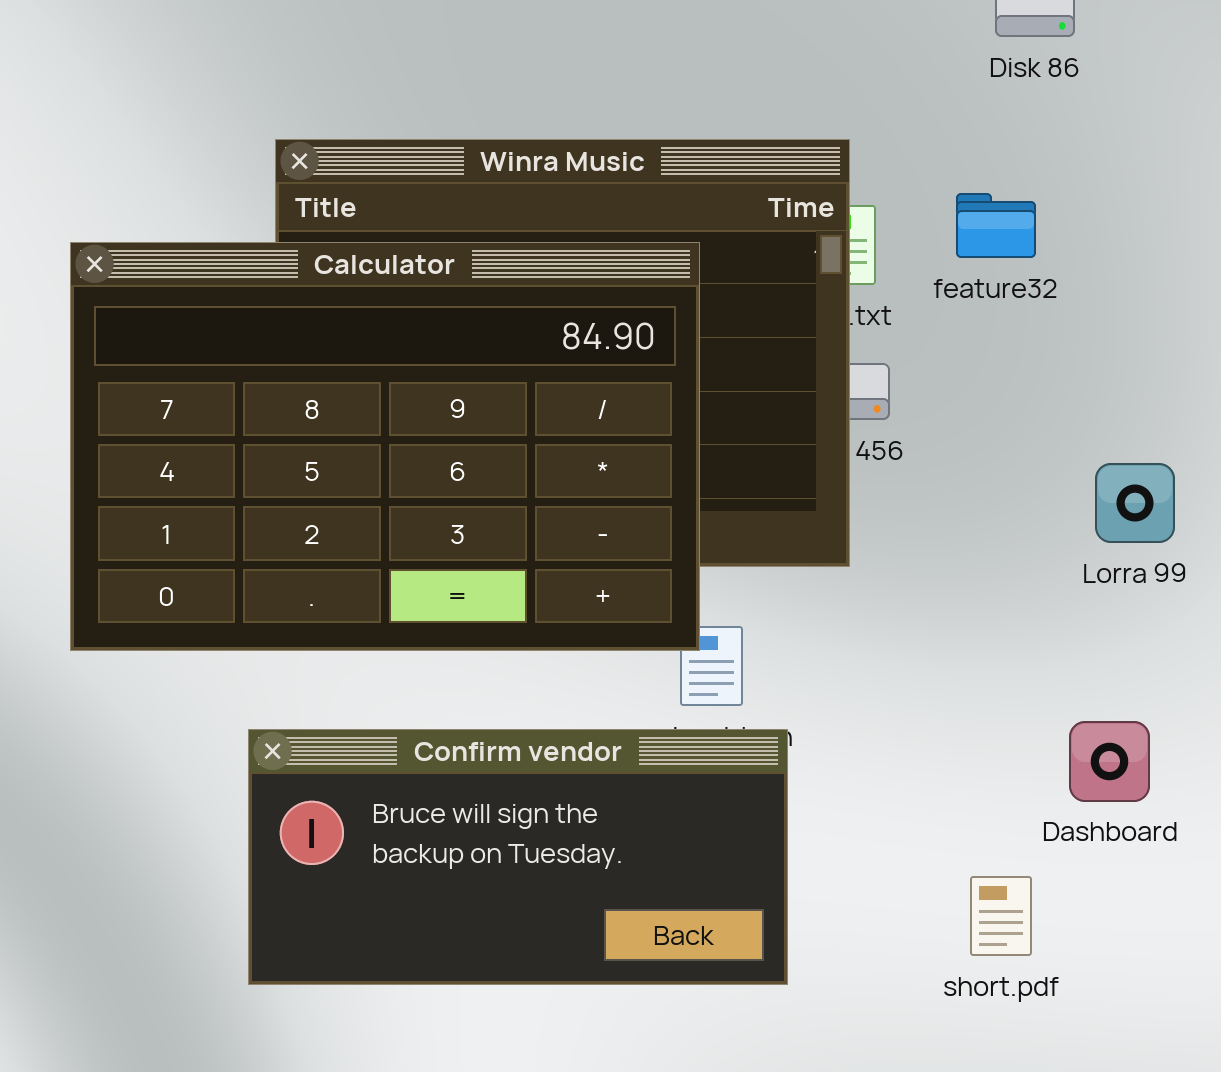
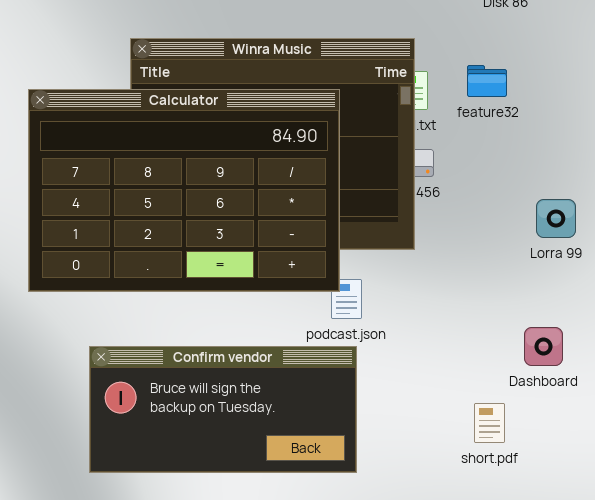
Confirm vendor: [248,729,788,985] -> [89,346,357,473], moved

